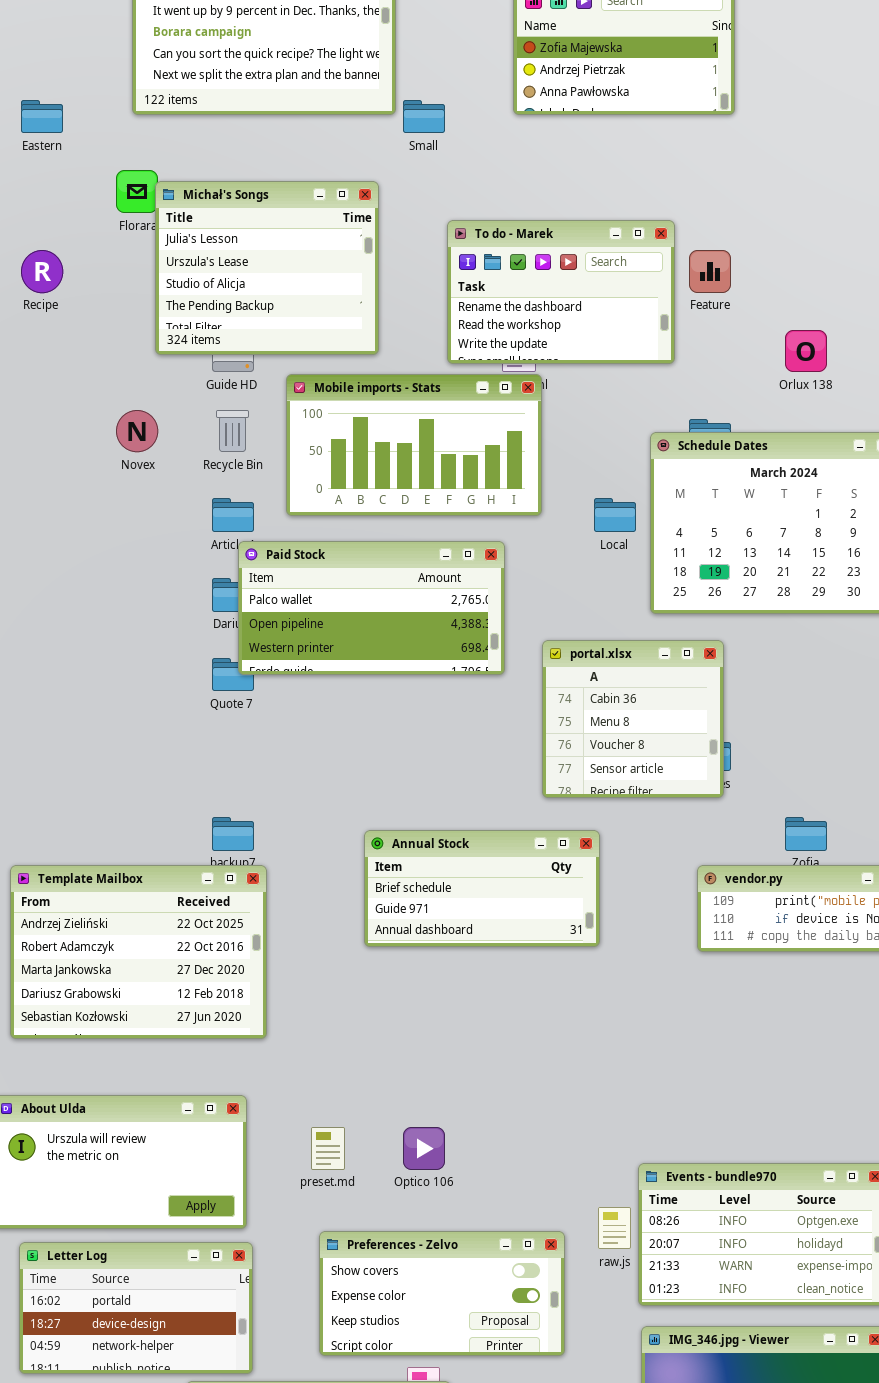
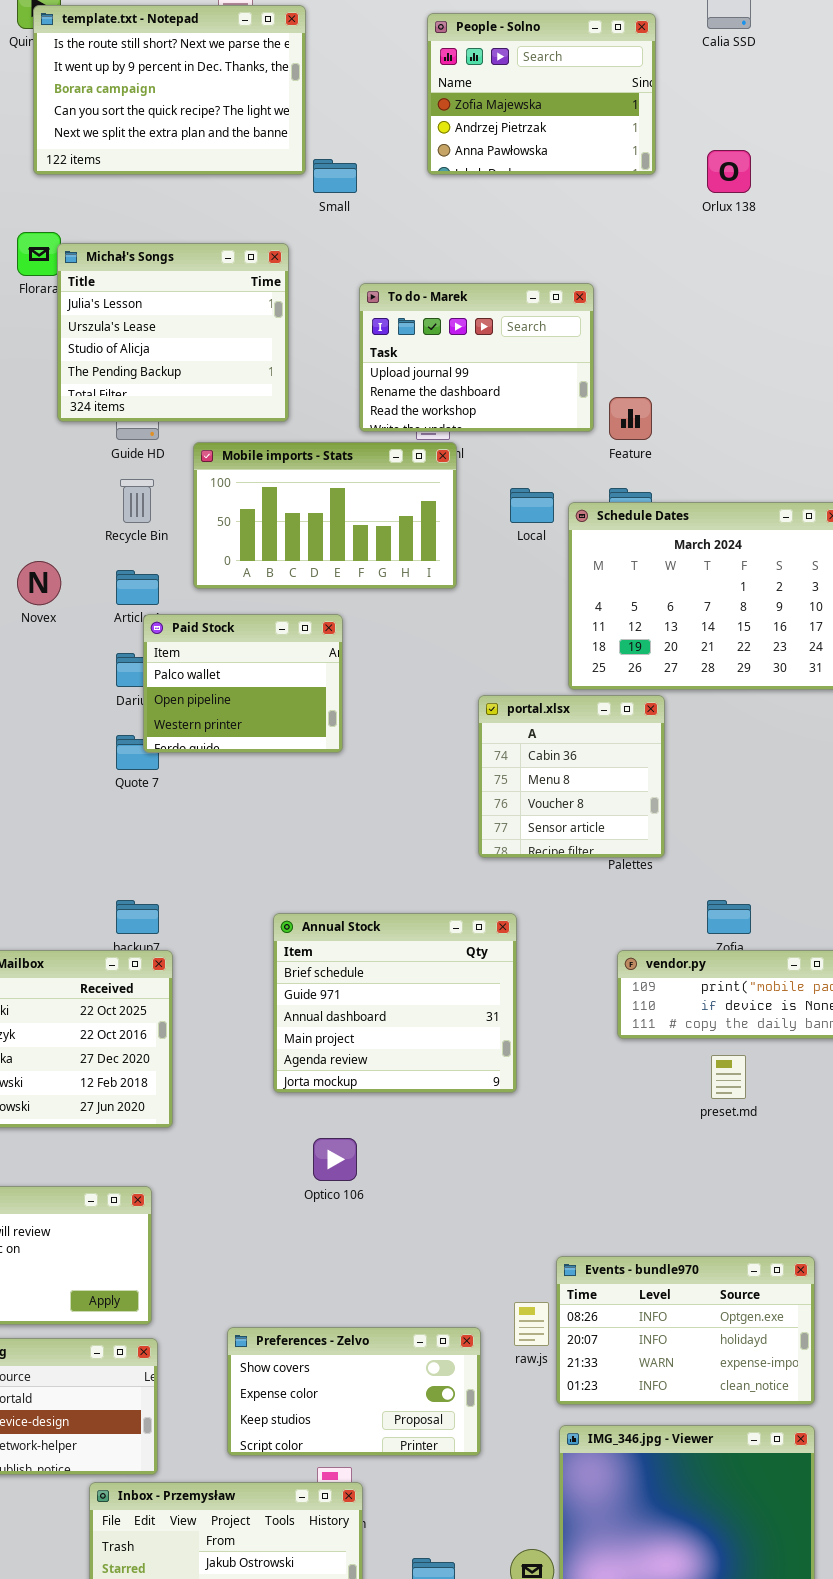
To do - Marek: [447,220,675,364] -> [359,283,594,432], scrolled up 1 row
Feature: [689,250,731,293] -> [609,397,652,440], moved
Orlux 138: [785,330,827,372] -> [707,150,751,193], moved
Novex: [116,410,158,452] -> [17,561,61,605], moved
Local: [594,498,636,532] -> [510,488,554,523], moved
Paid Stock: [238,541,505,675] -> [143,614,343,753], resized
portal.xlsx: [542,640,724,798] -> [478,695,665,858], moved
Annual Stock: [364,830,600,947] -> [273,913,517,1093], resized
preset.md: [311,1127,345,1170] -> [711,1055,746,1099], moved
Optico 106: [403,1127,445,1170] -> [313,1138,357,1181], moved

